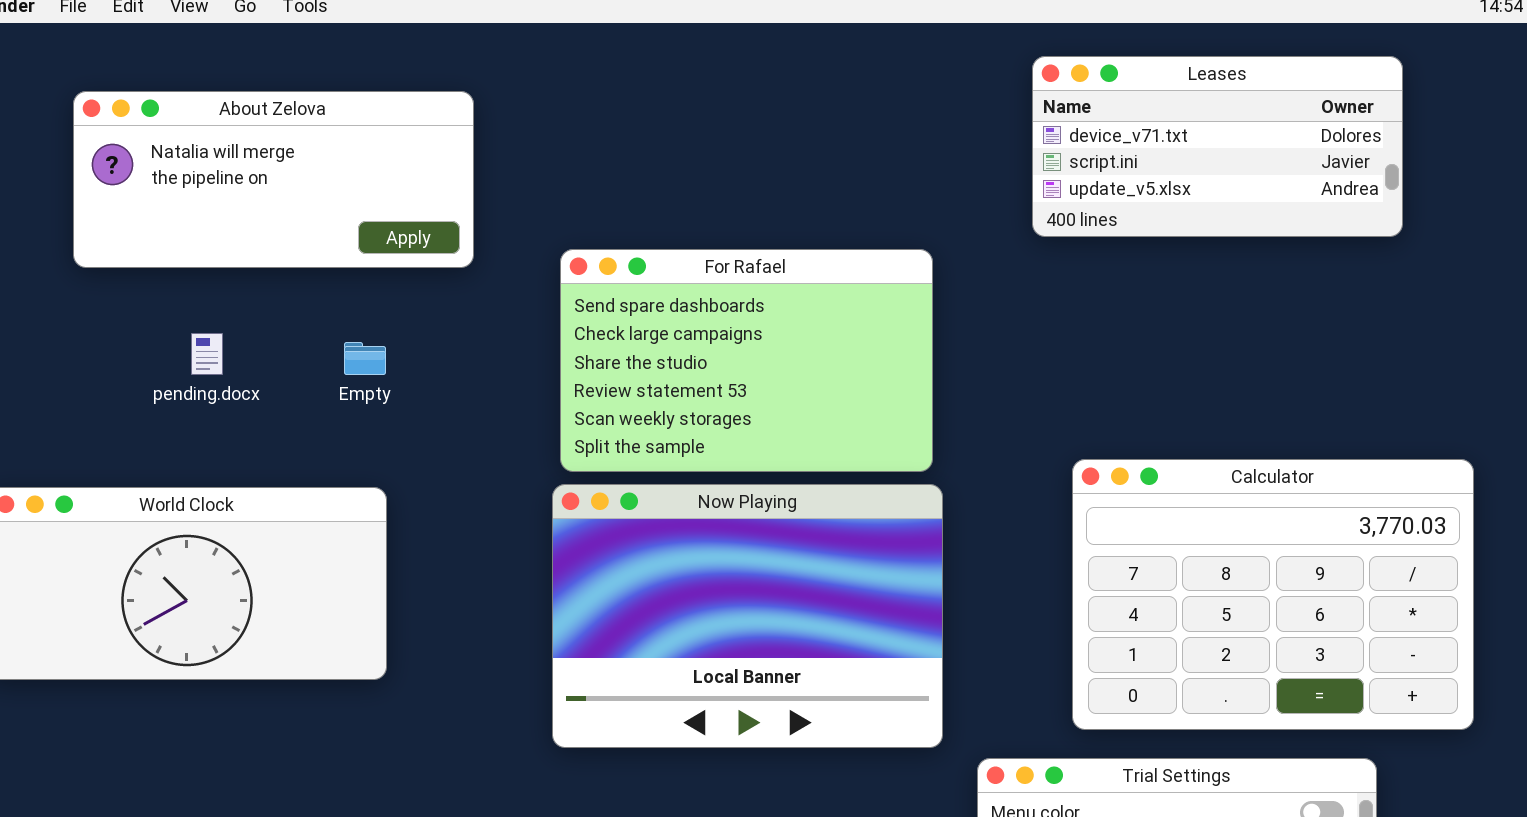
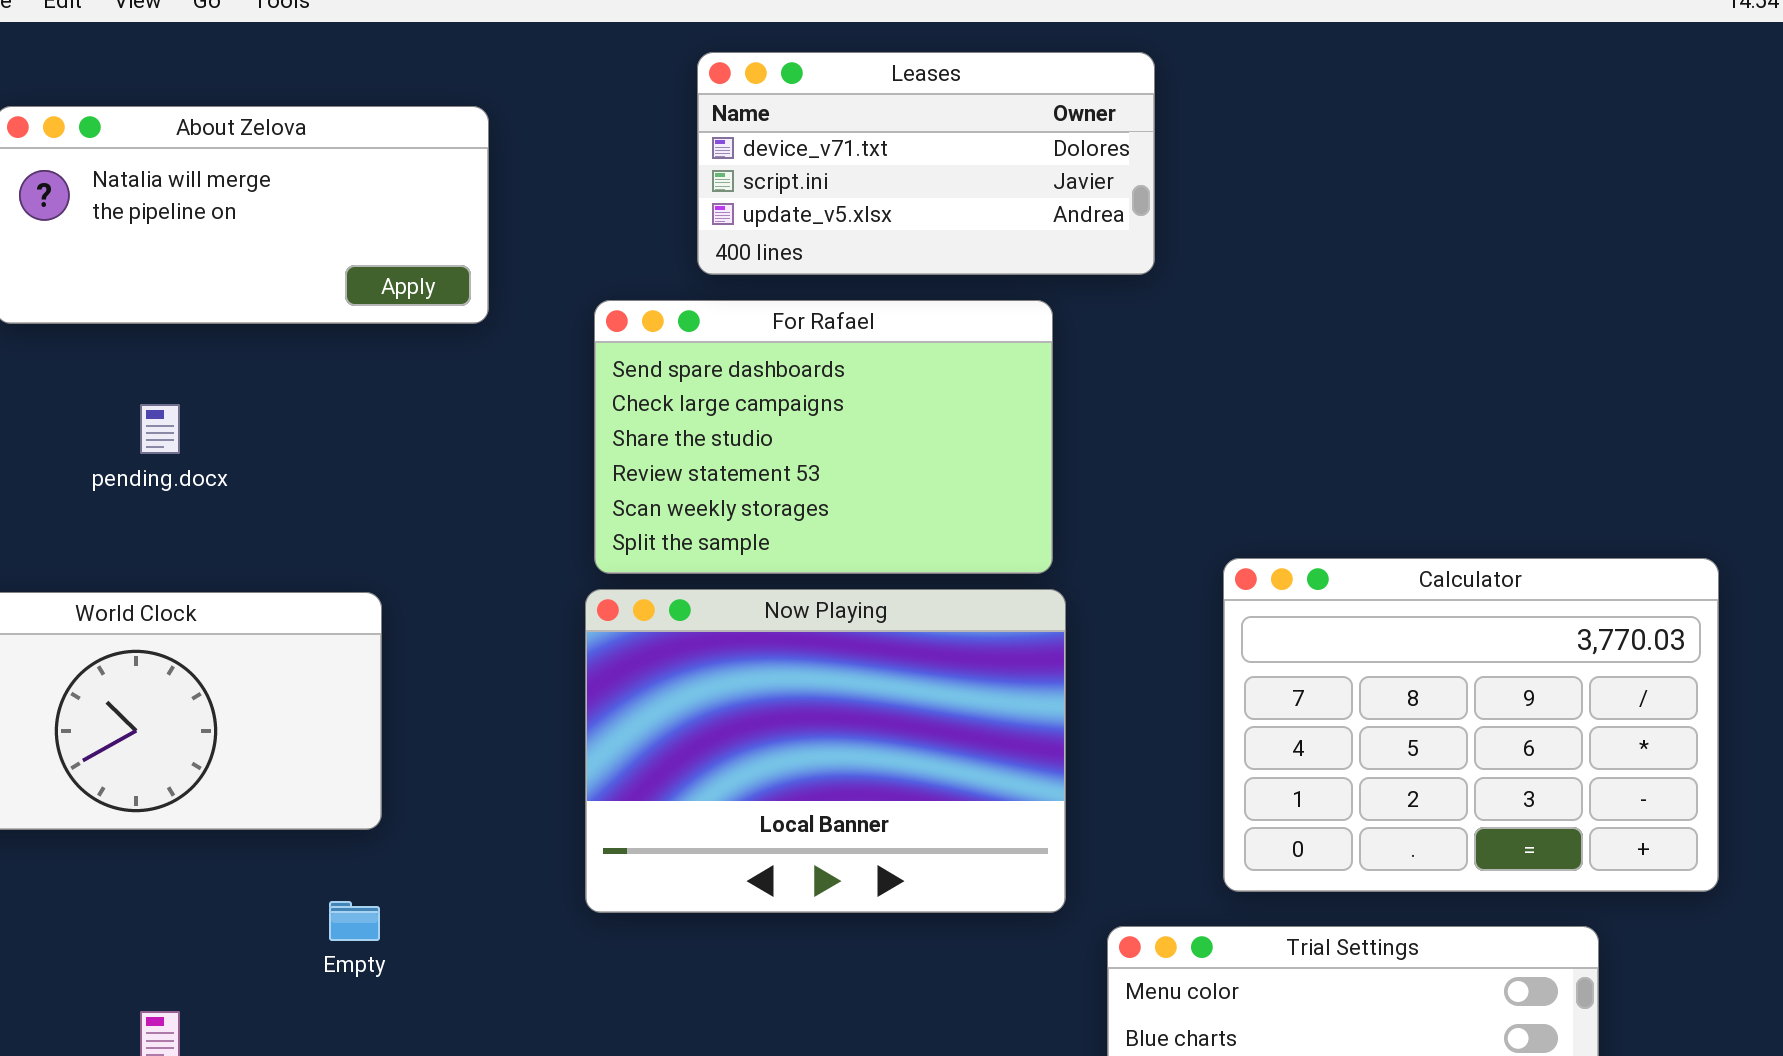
Leases: [1032,56,1403,237] -> [697,52,1155,275], moved
Empty: [344,342,386,375] -> [329,901,380,941], moved

